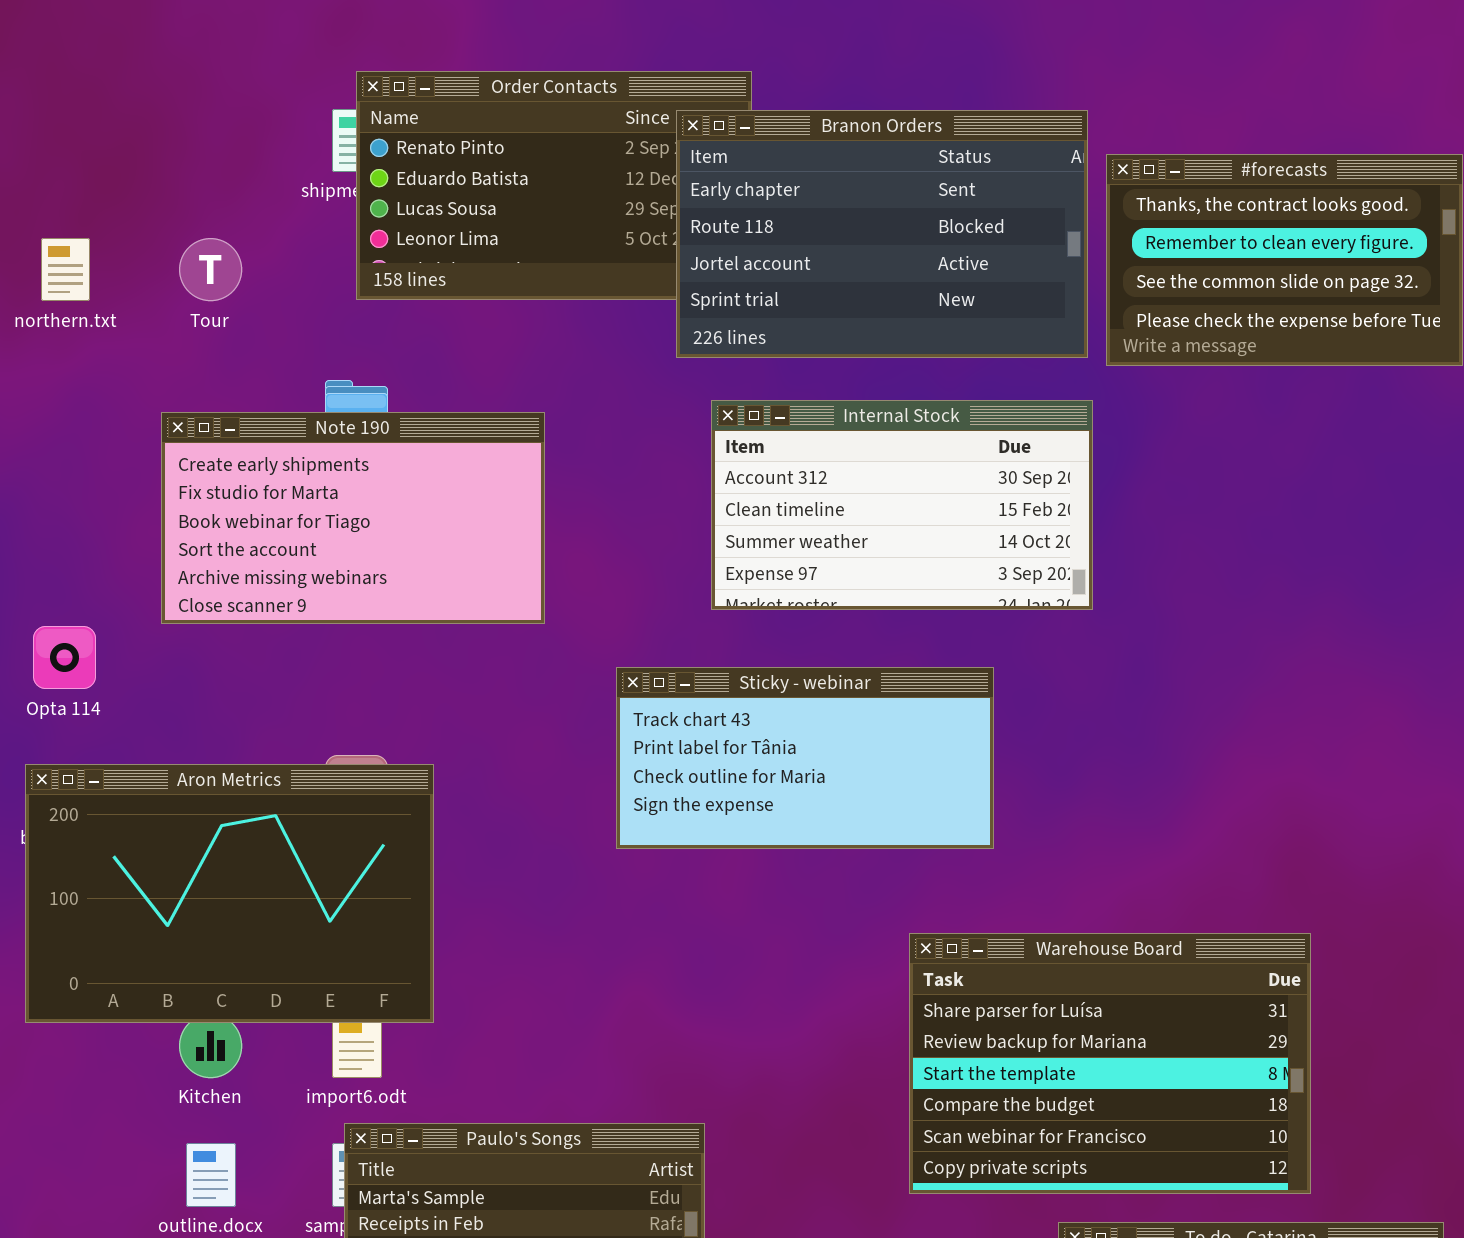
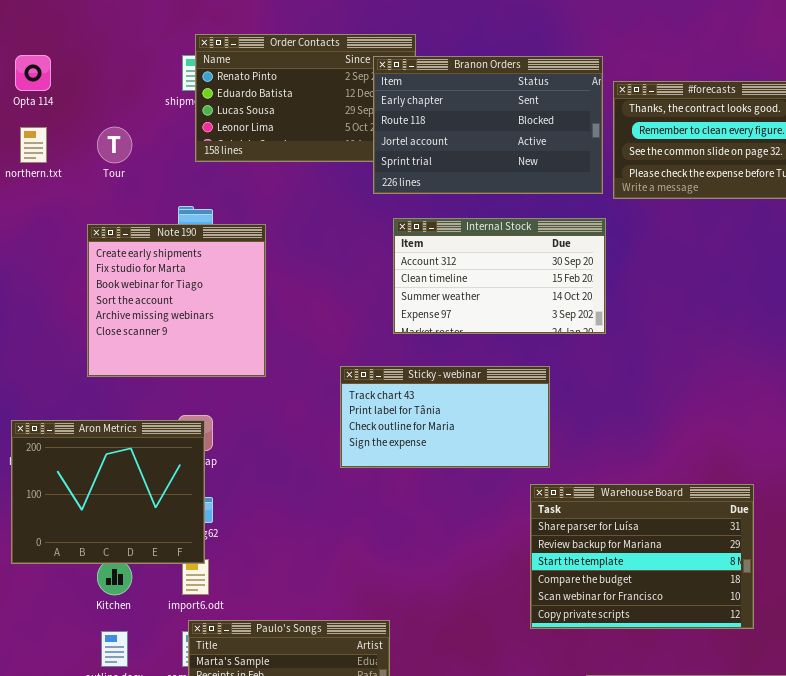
Note 190: [161,412,545,624] -> [87,224,266,377], resized
Opta 114: [33,626,96,689] -> [15,55,51,91], moved
Aron Metrics: [25,764,434,1023] -> [11,420,205,564], resized
Warehouse Board: [909,933,1311,1194] -> [530,484,754,629], moved

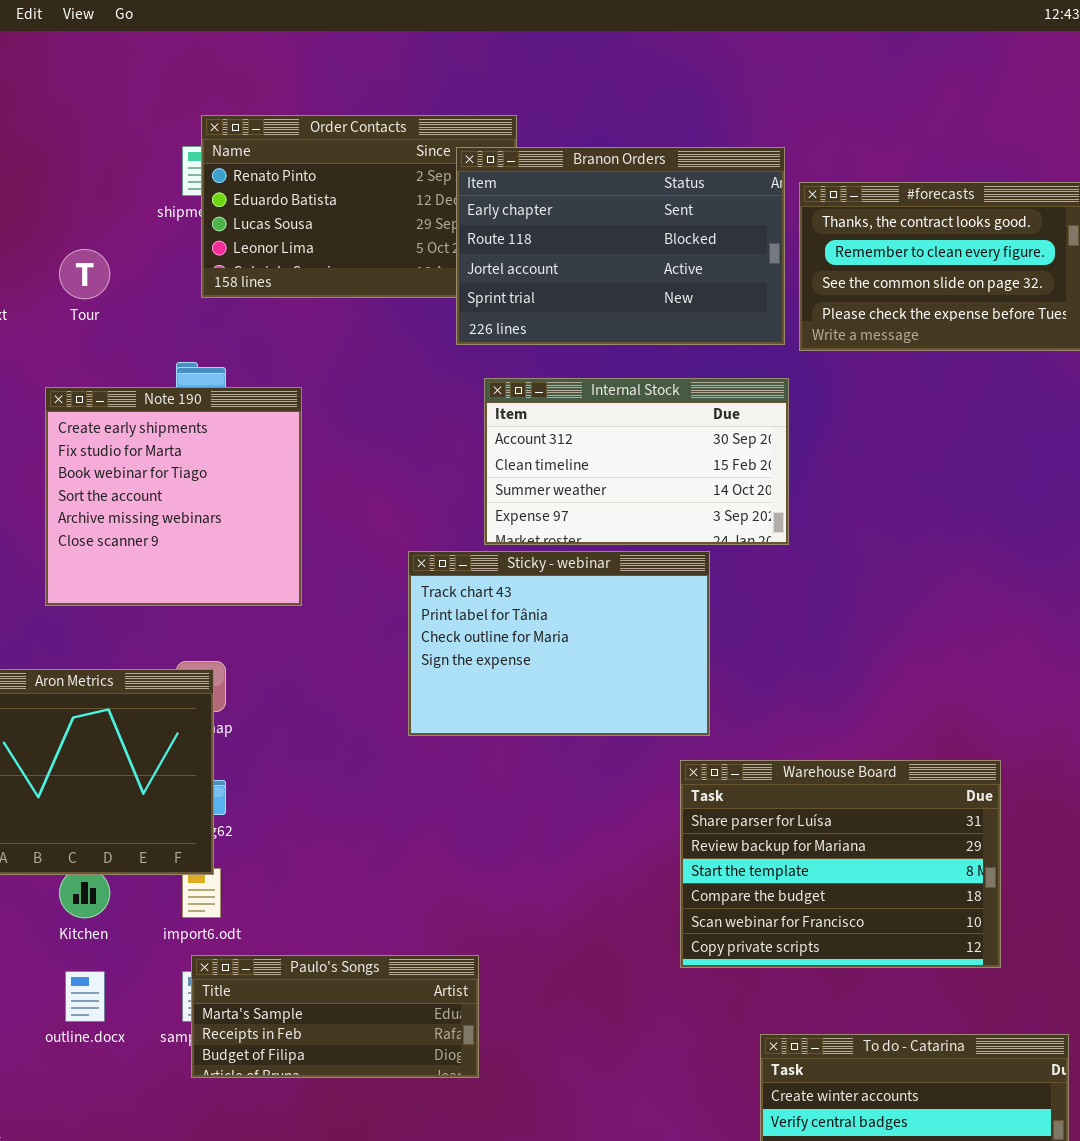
Sticky - webinar: [340,366,550,468] -> [408,551,710,736], resized

